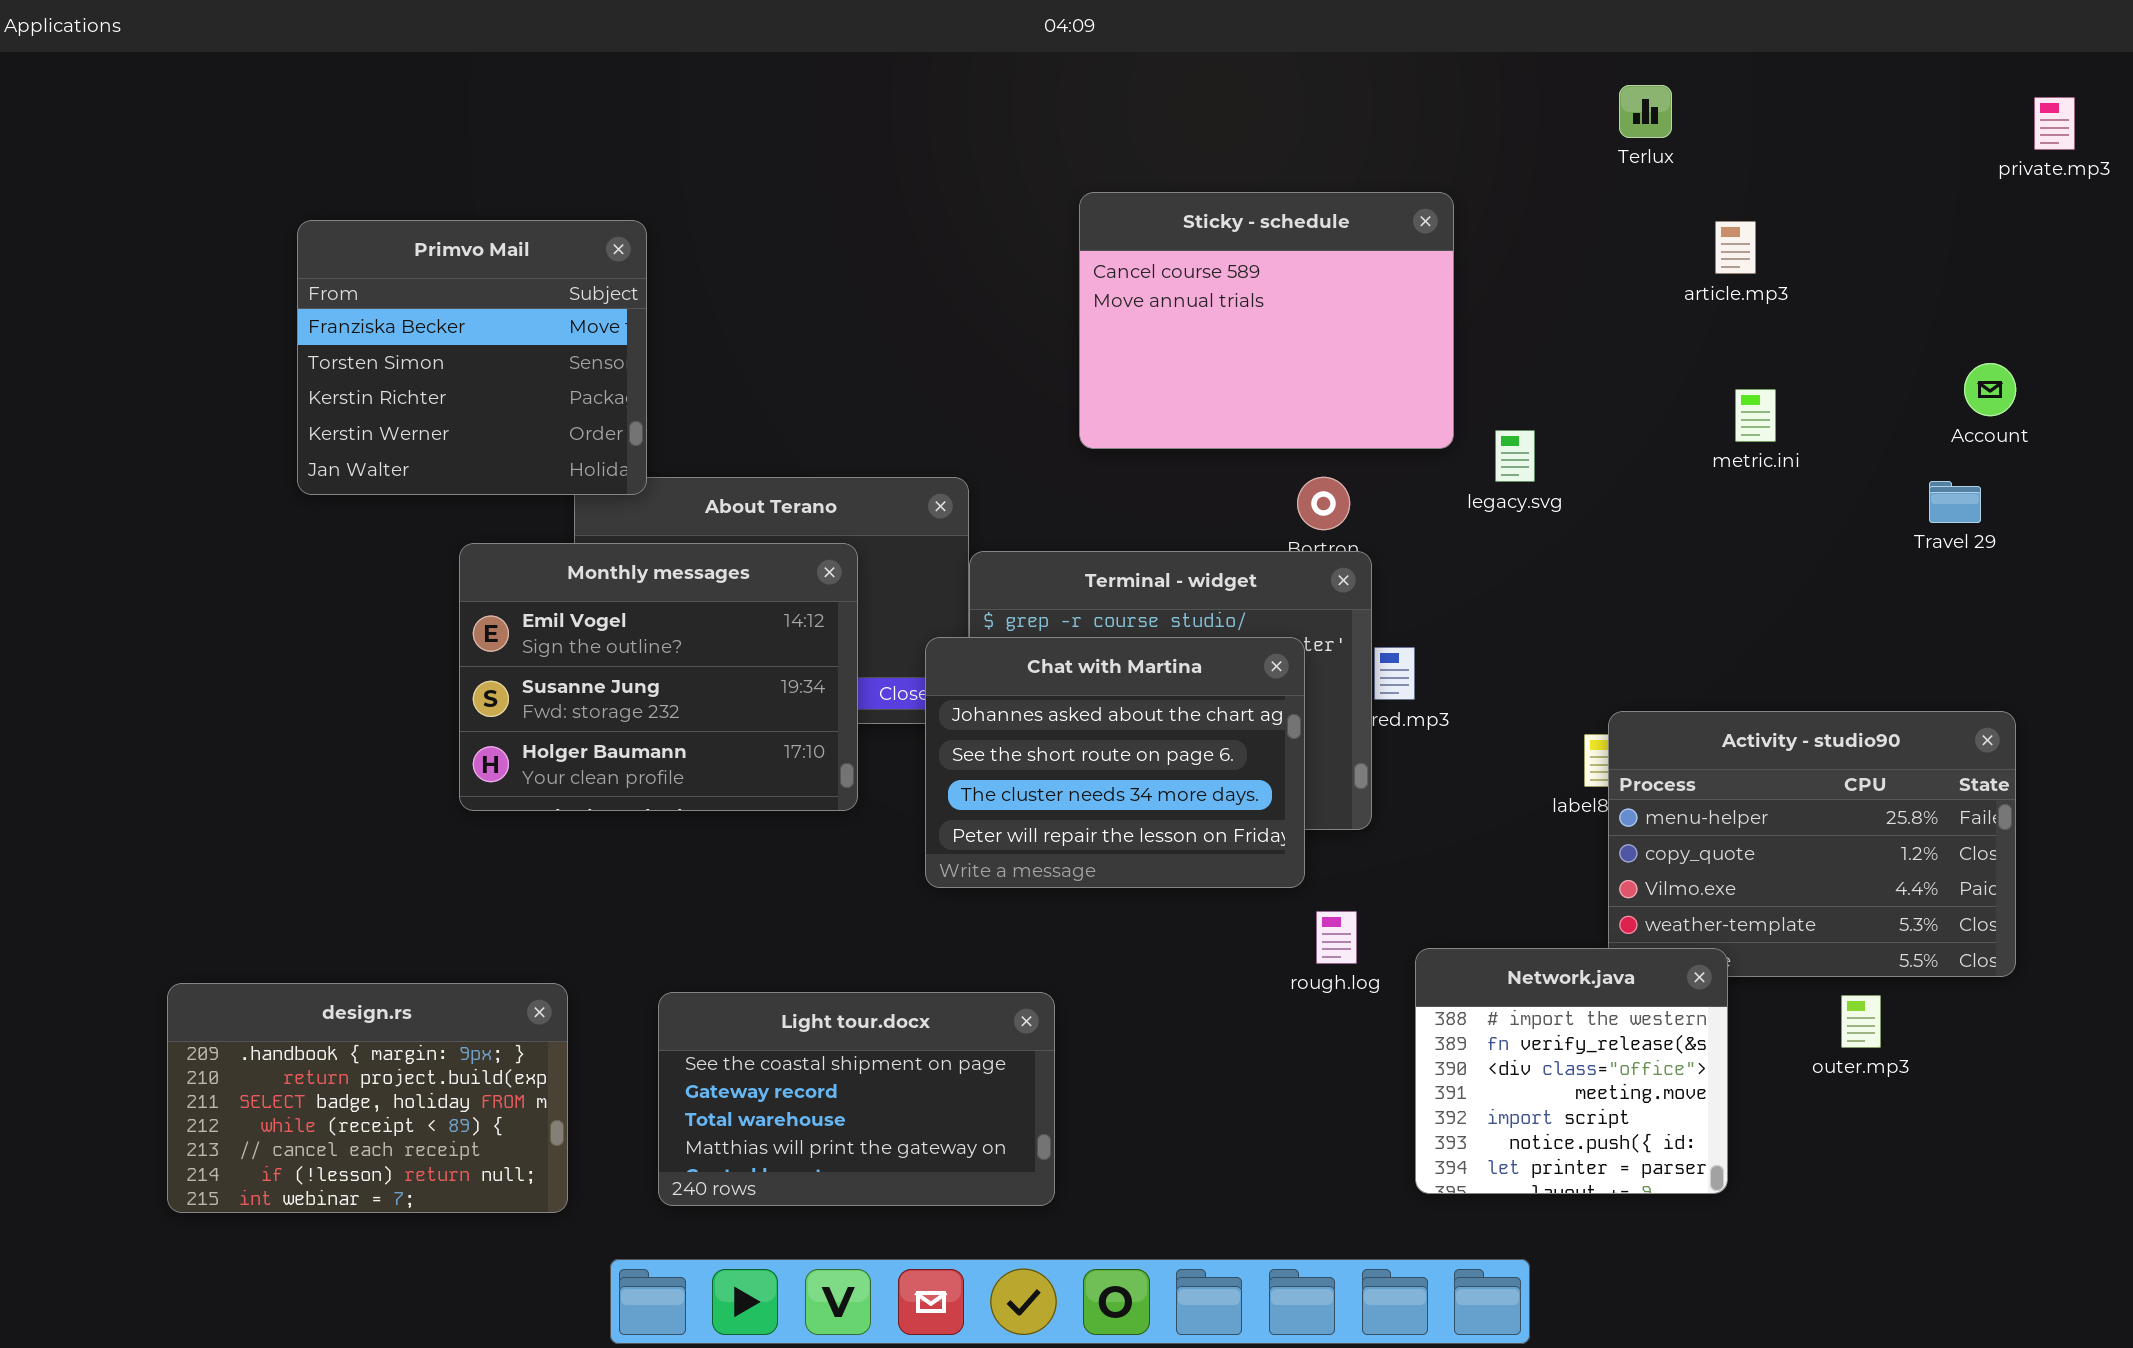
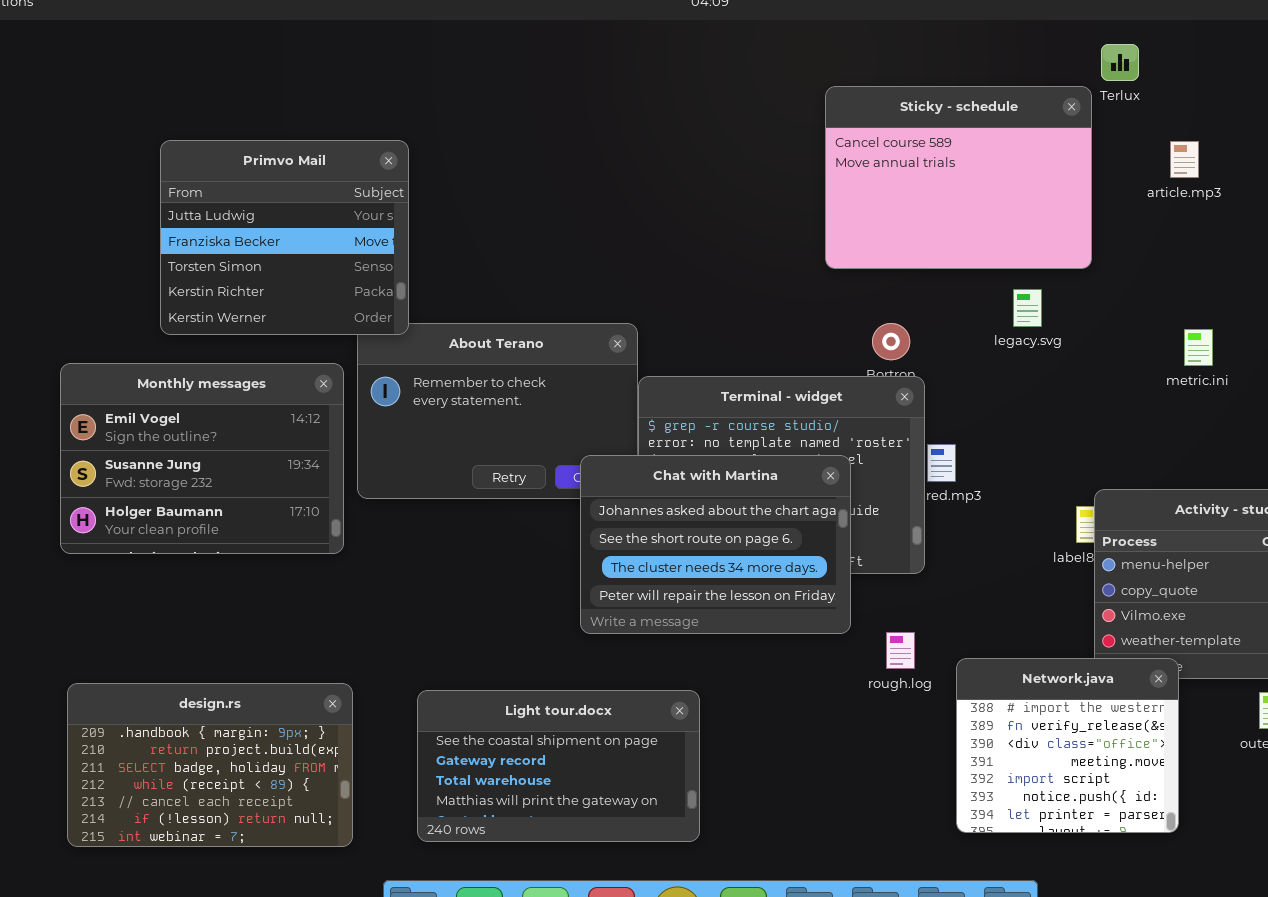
Sticky - schedule: [1079,192,1454,449] -> [825,86,1092,269], moved
Primvo Mail: [297,220,647,495] -> [160,140,409,335], scrolled up 1 row
metric.ini: [1735,389,1776,442] -> [1184,329,1213,366], moved
Monthly messages: [459,543,858,811] -> [60,363,344,554], moved
Chat with Martina: [925,637,1305,888] -> [580,455,851,634], moved

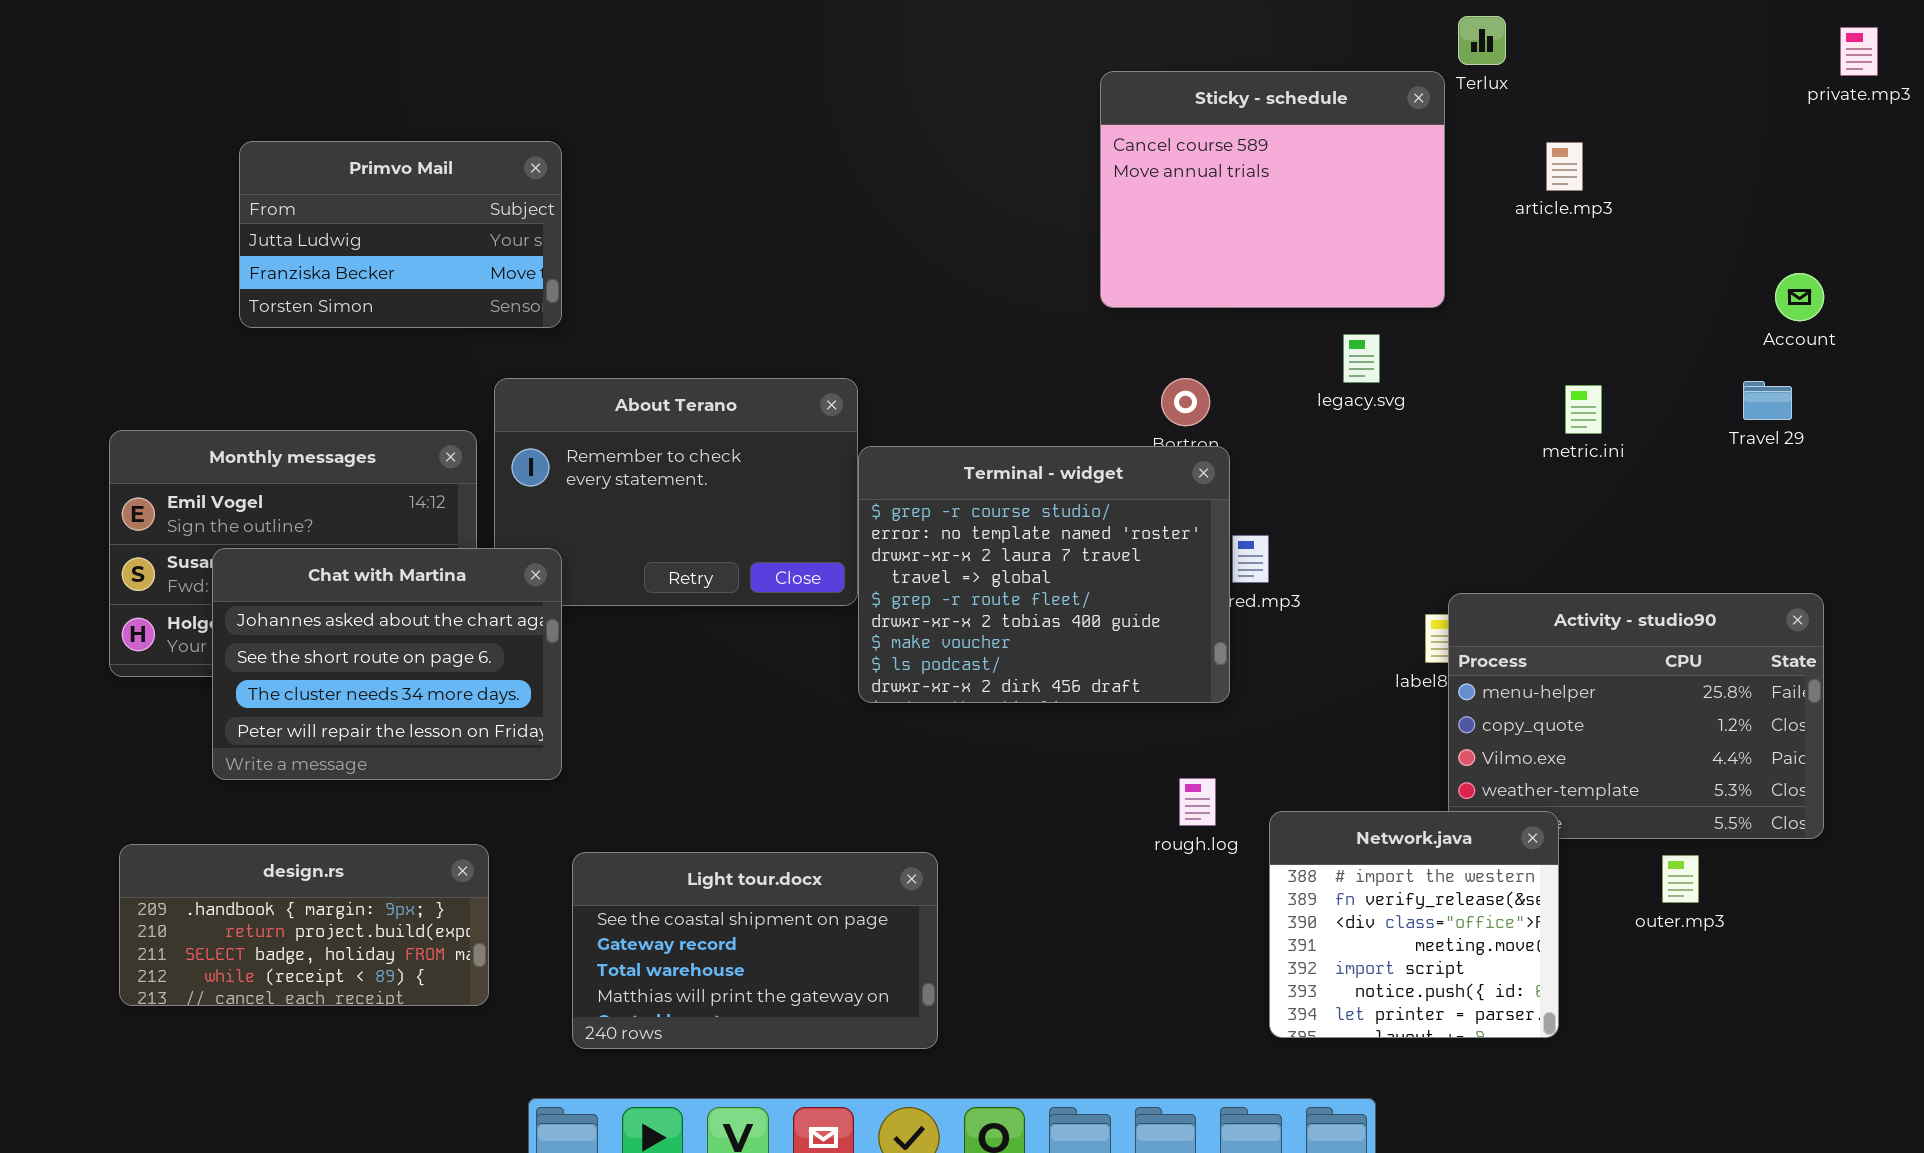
Primvo Mail: [160,140,409,335] -> [239,141,562,328], resized
Chat with Martina: [580,455,851,634] -> [212,548,562,780], moved
design.rs: [67,683,353,847] -> [119,844,489,1006], resized

